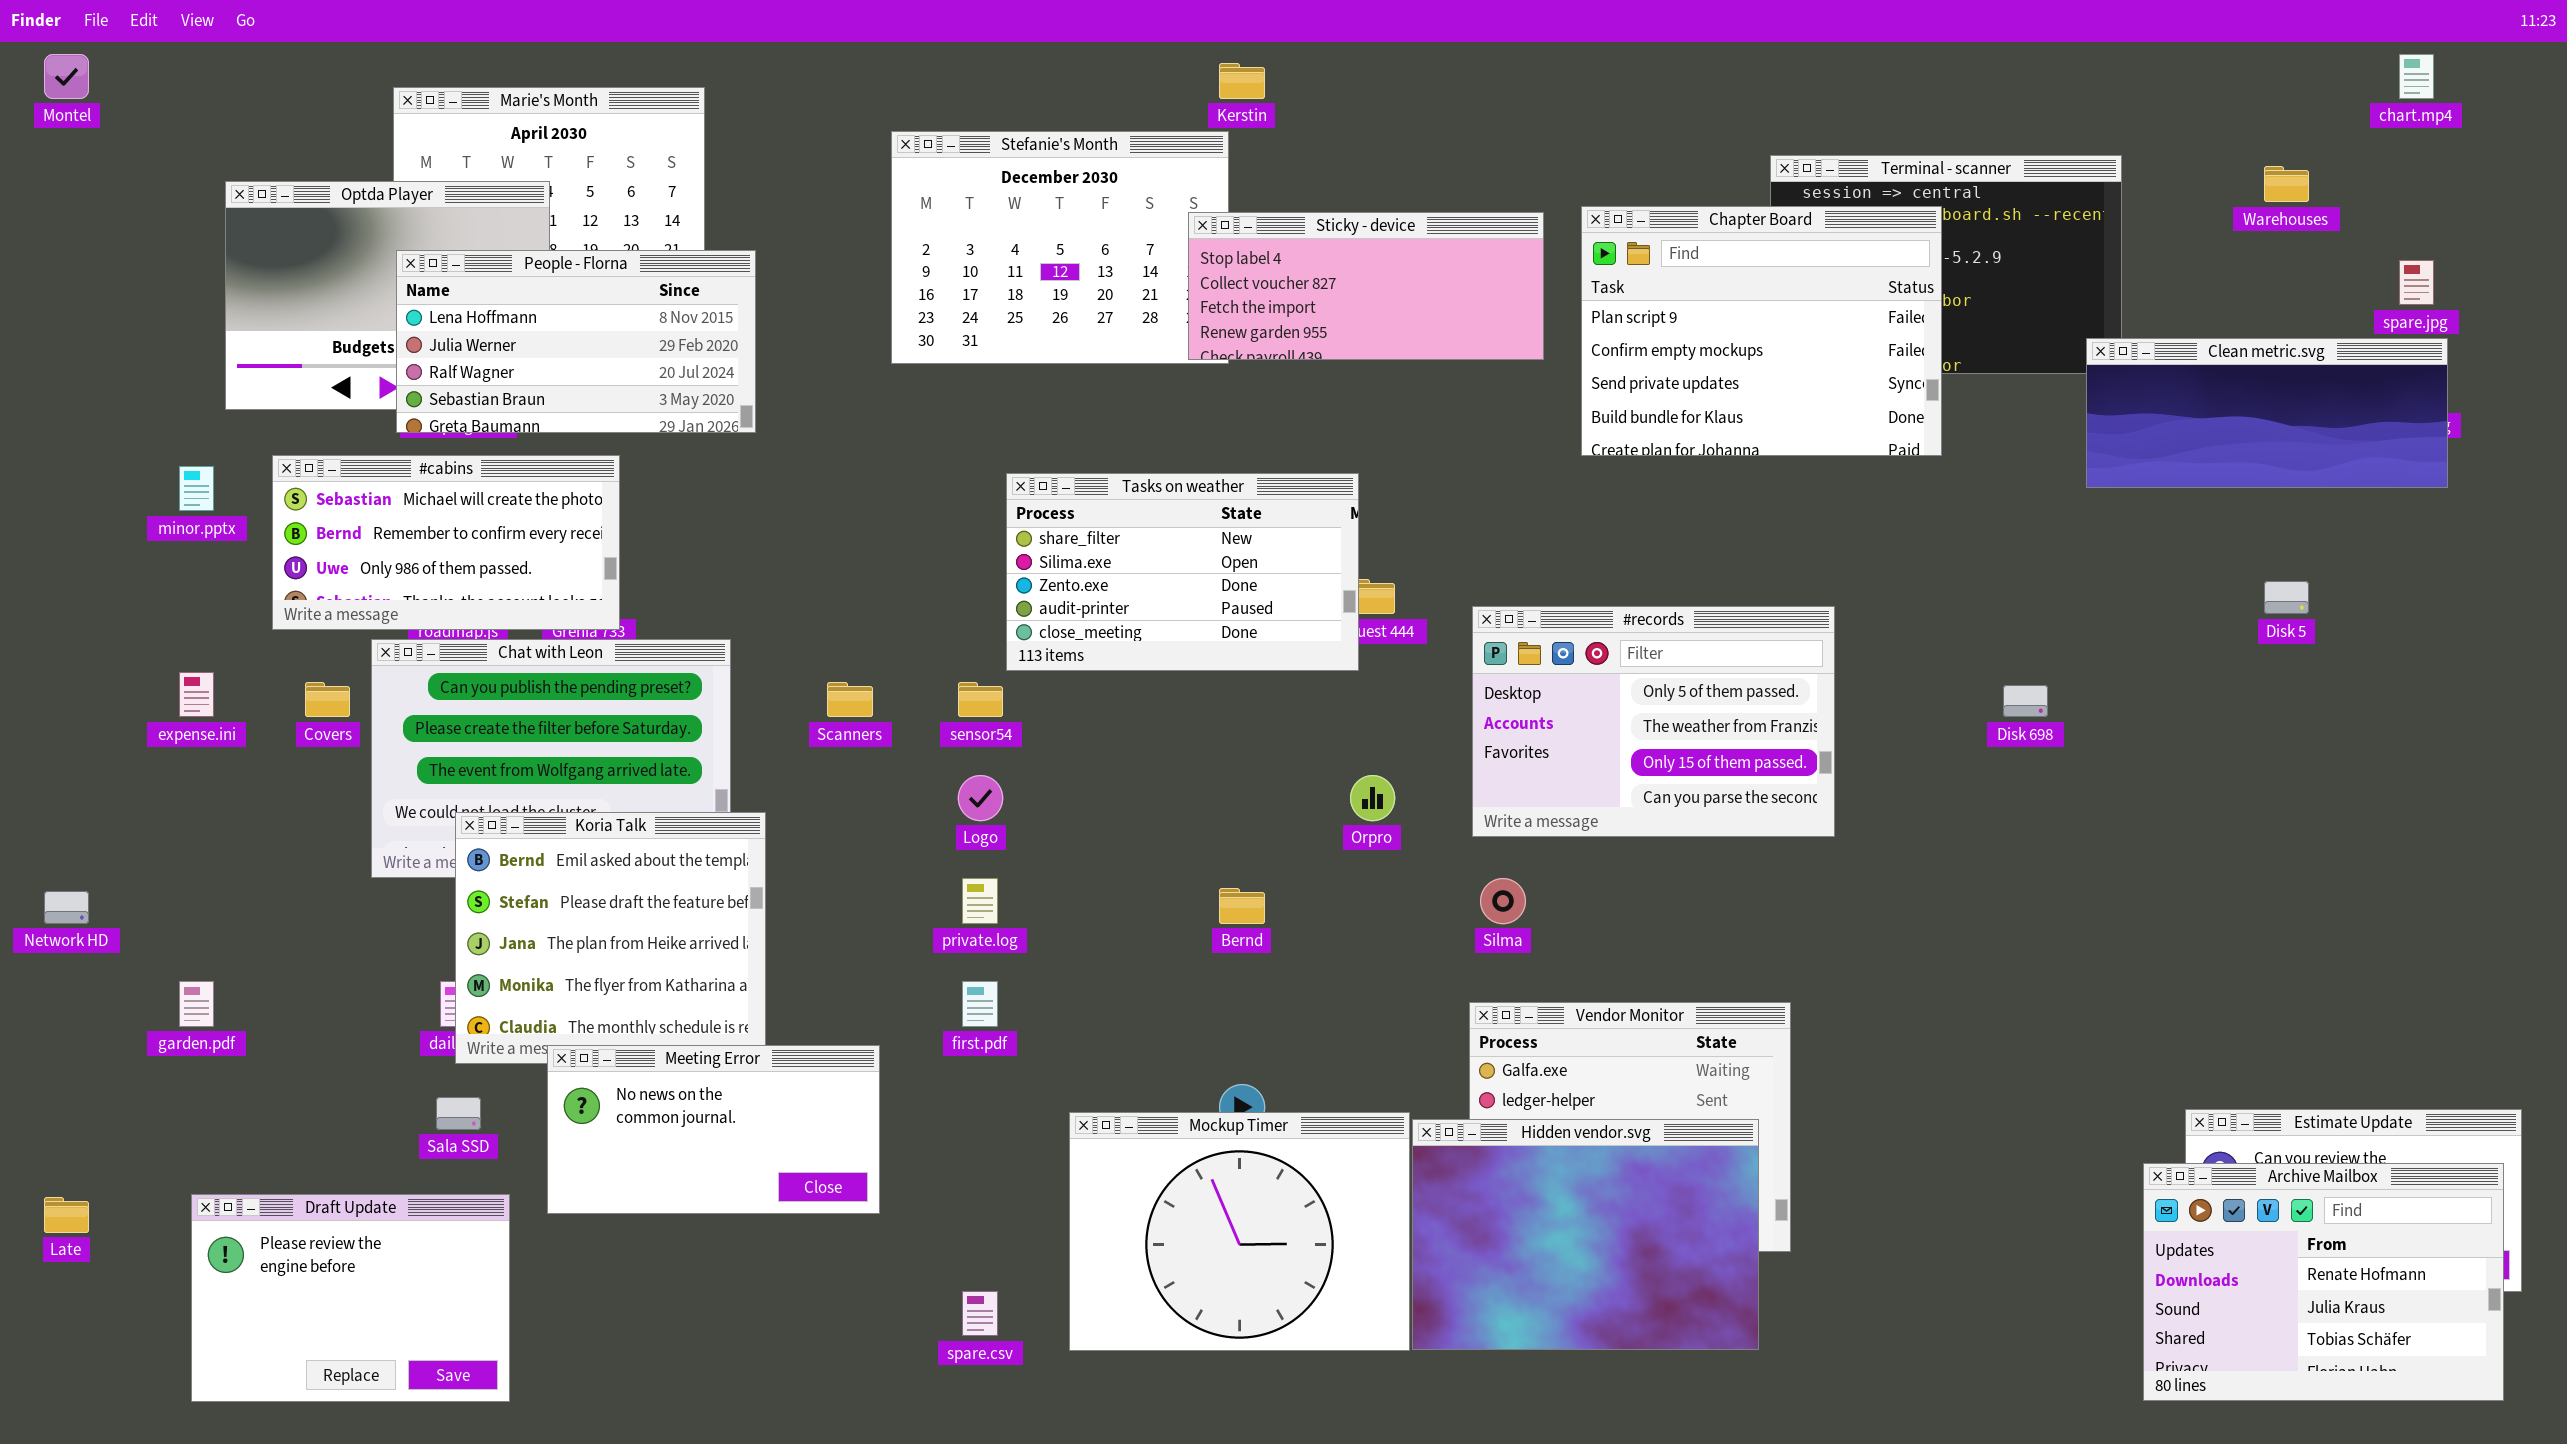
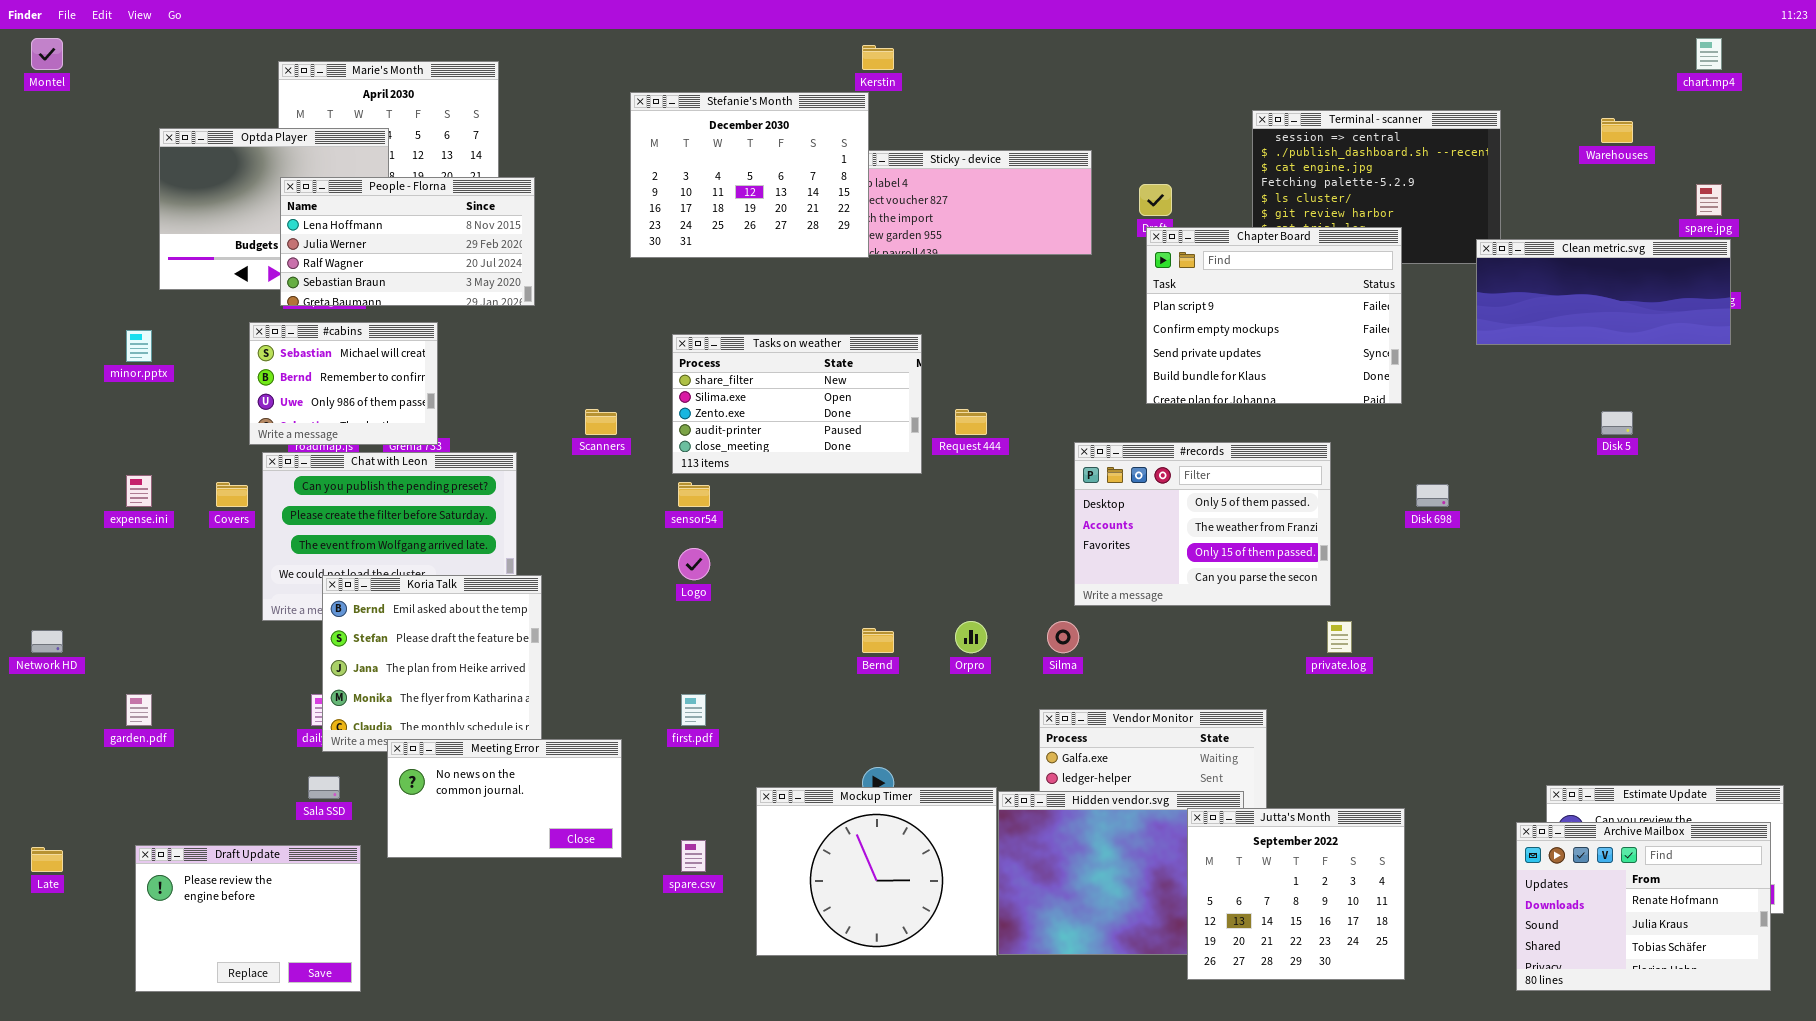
Stefanie's Month: [891,131,1229,364] -> [630,92,869,258], raised
Chapter Board: [1581,206,1942,456] -> [1146,227,1402,404], moved
#cabins: [272,455,620,630] -> [249,322,438,445], resized
Tasks on weather: [1006,473,1359,671] -> [672,334,922,474], moved
#records: [1472,606,1835,837] -> [1074,442,1331,606], moved
Scanners: [827,682,873,717] -> [585,409,617,435], moved
Orpro: [1350,775,1395,821] -> [955,621,987,653], moved
private.log: [962,878,998,924] -> [1327,621,1352,653], moved
Jutta's Month: none -> [1187,808,1405,980], opened
spare.csv: [962,1291,998,1336] -> [681,840,706,872], moved

